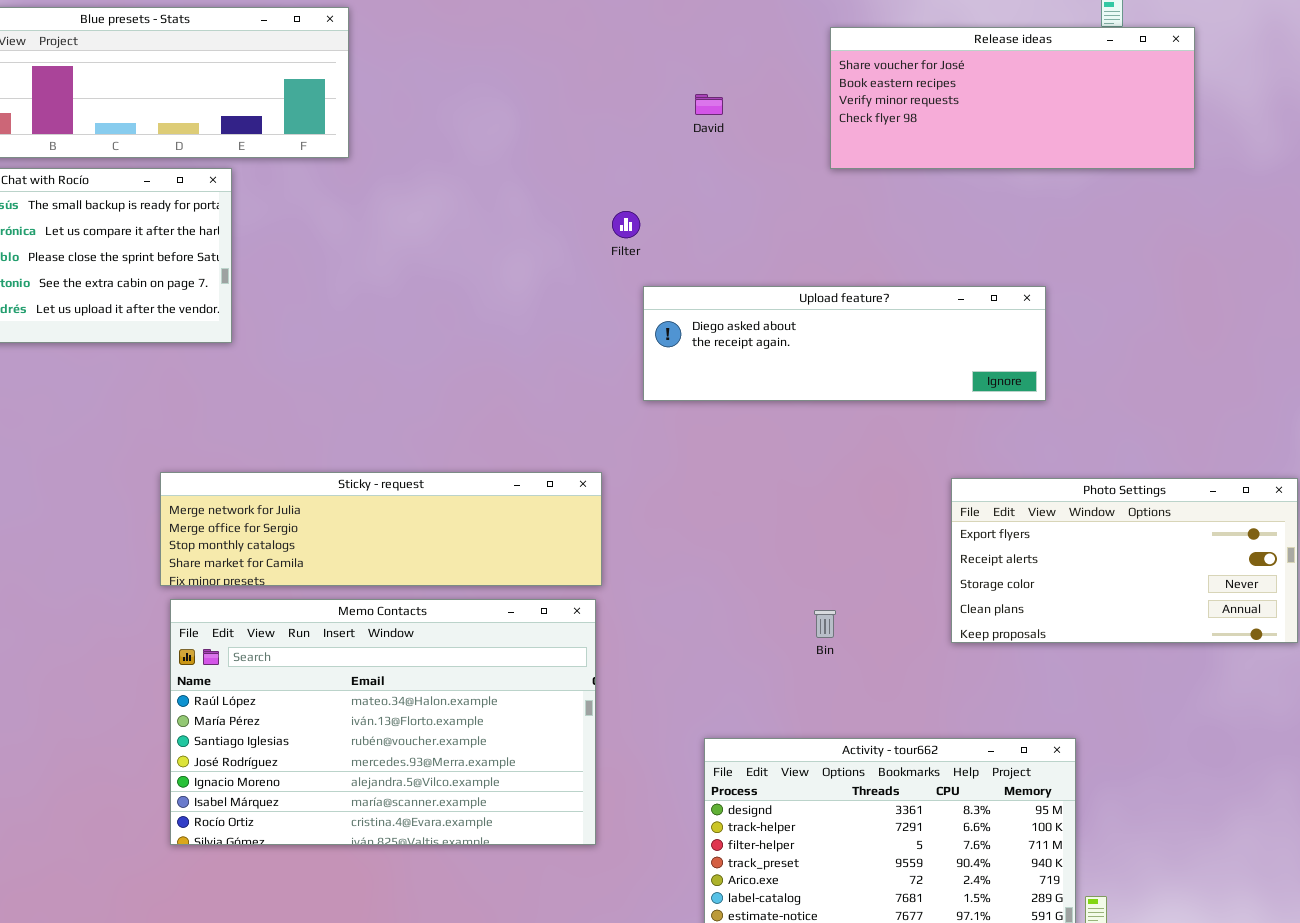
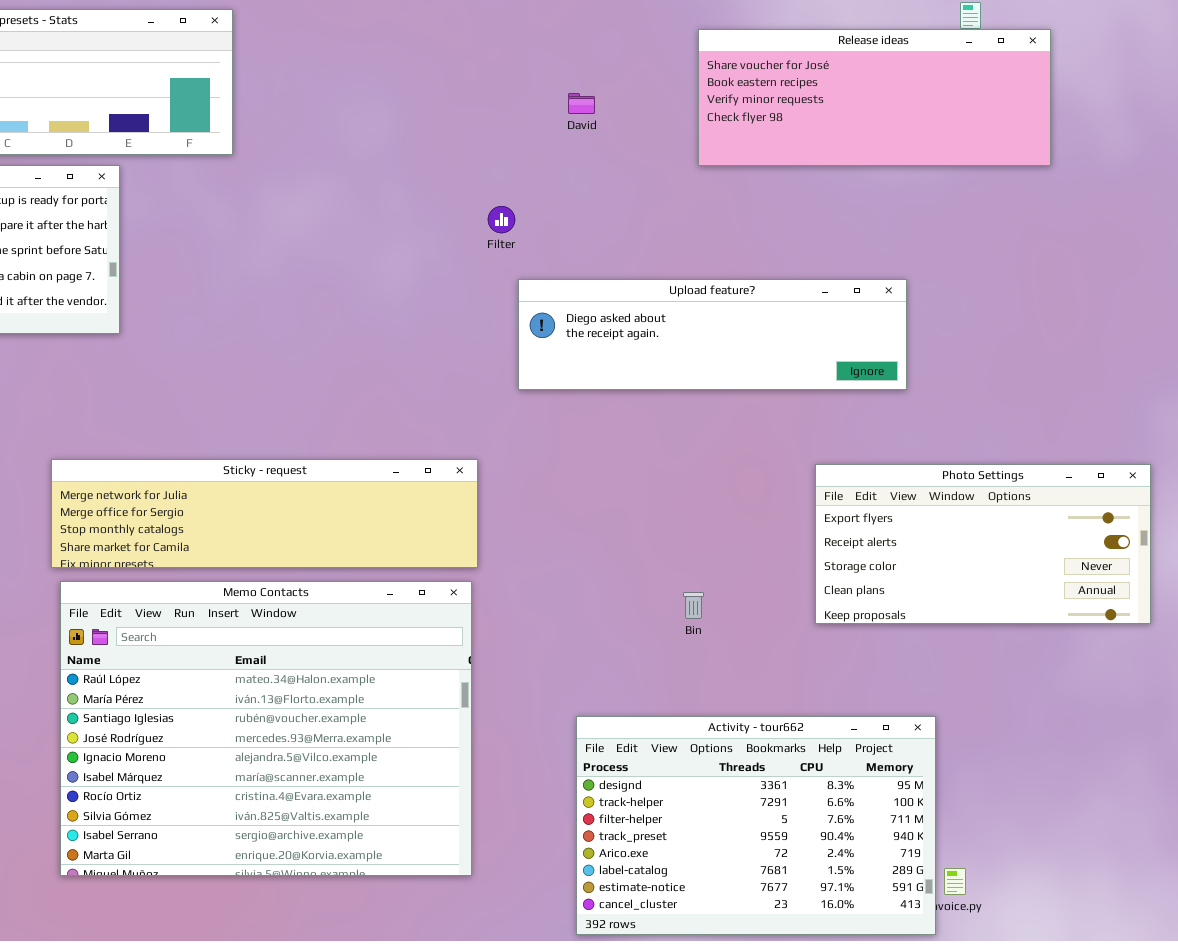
Memo Contacts: [170,599,596,845] -> [60,581,472,876], resized

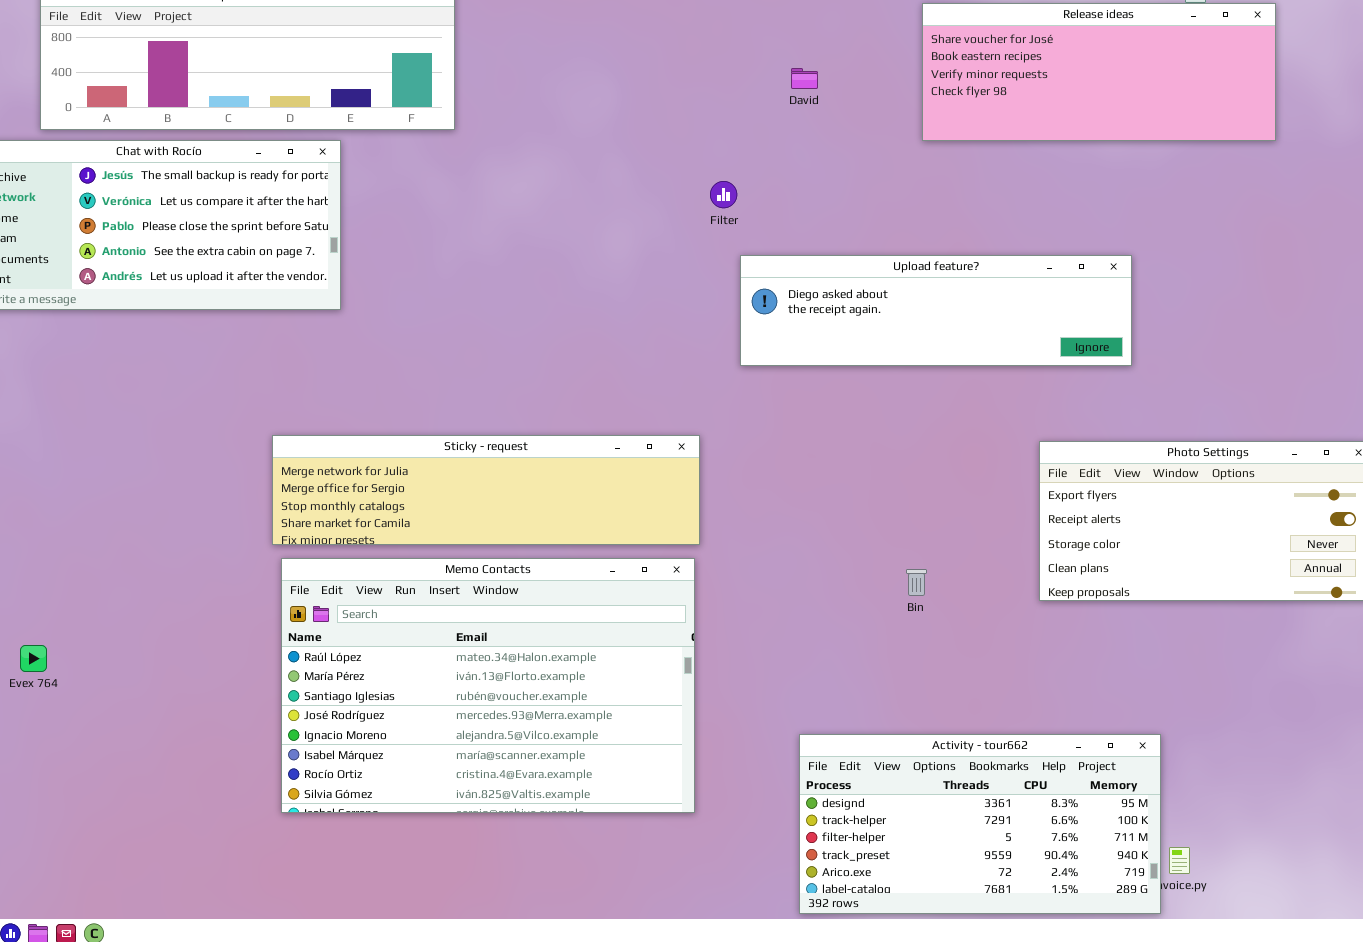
Memo Contacts: [60,581,472,876] -> [281,558,695,813], resized
Activity - tour662: [576,716,936,935] -> [799,734,1161,914], resized

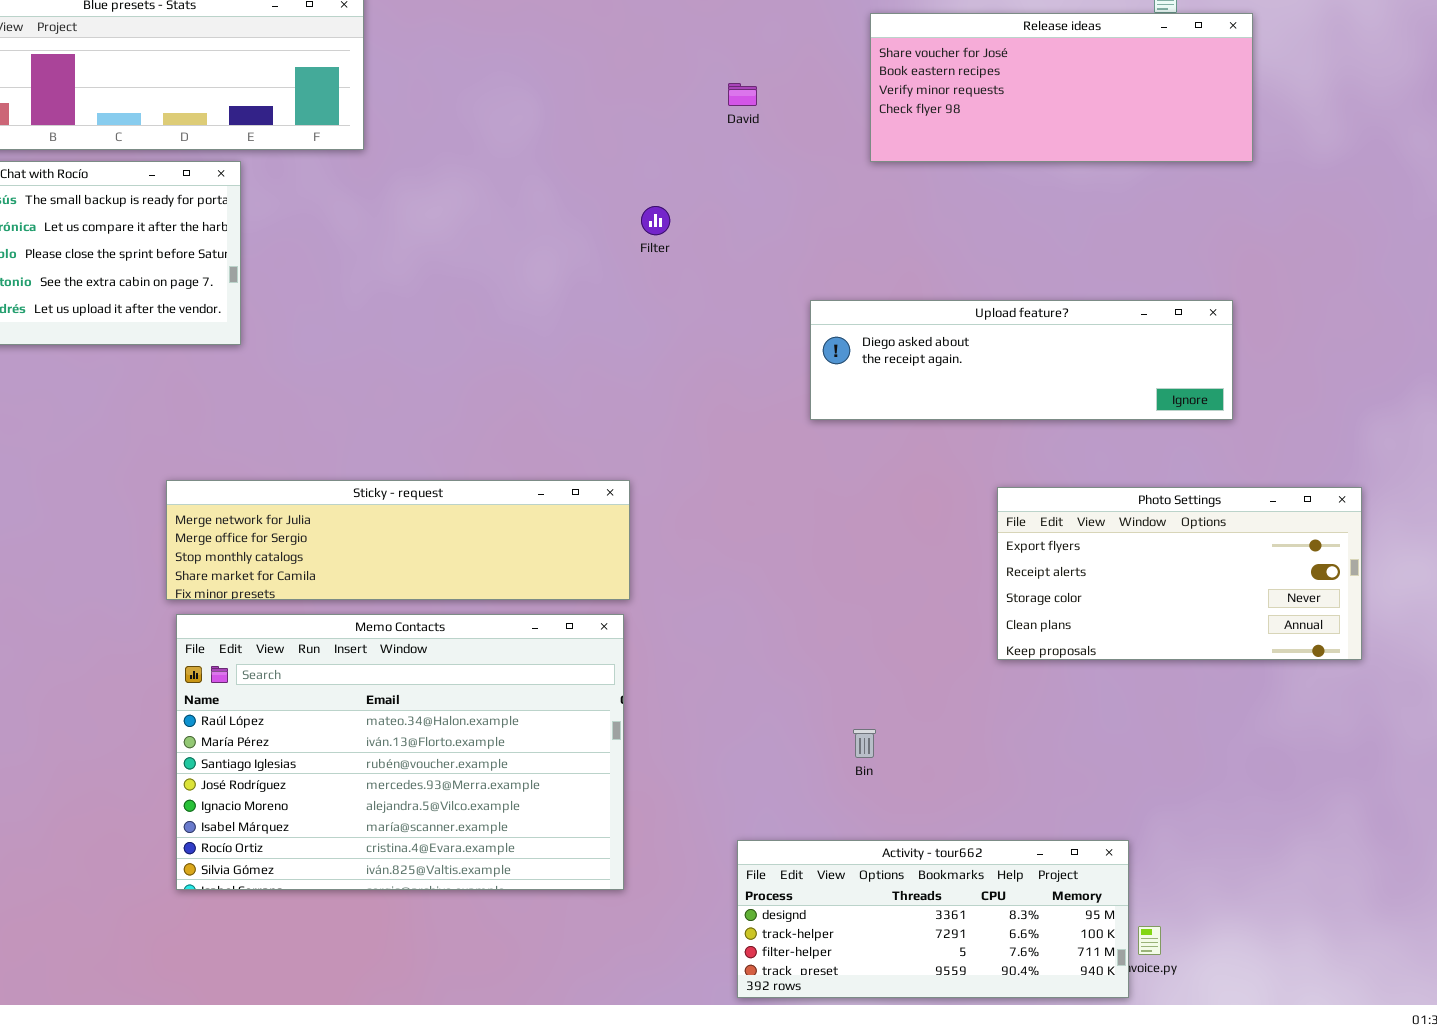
Upload feature?: [740,255,1132,366] -> [810,300,1233,420], moved
Bin: [906,569,927,596] -> [853,729,876,758], moved
Activity - tour662: [799,734,1161,914] -> [737,840,1129,998], resized

